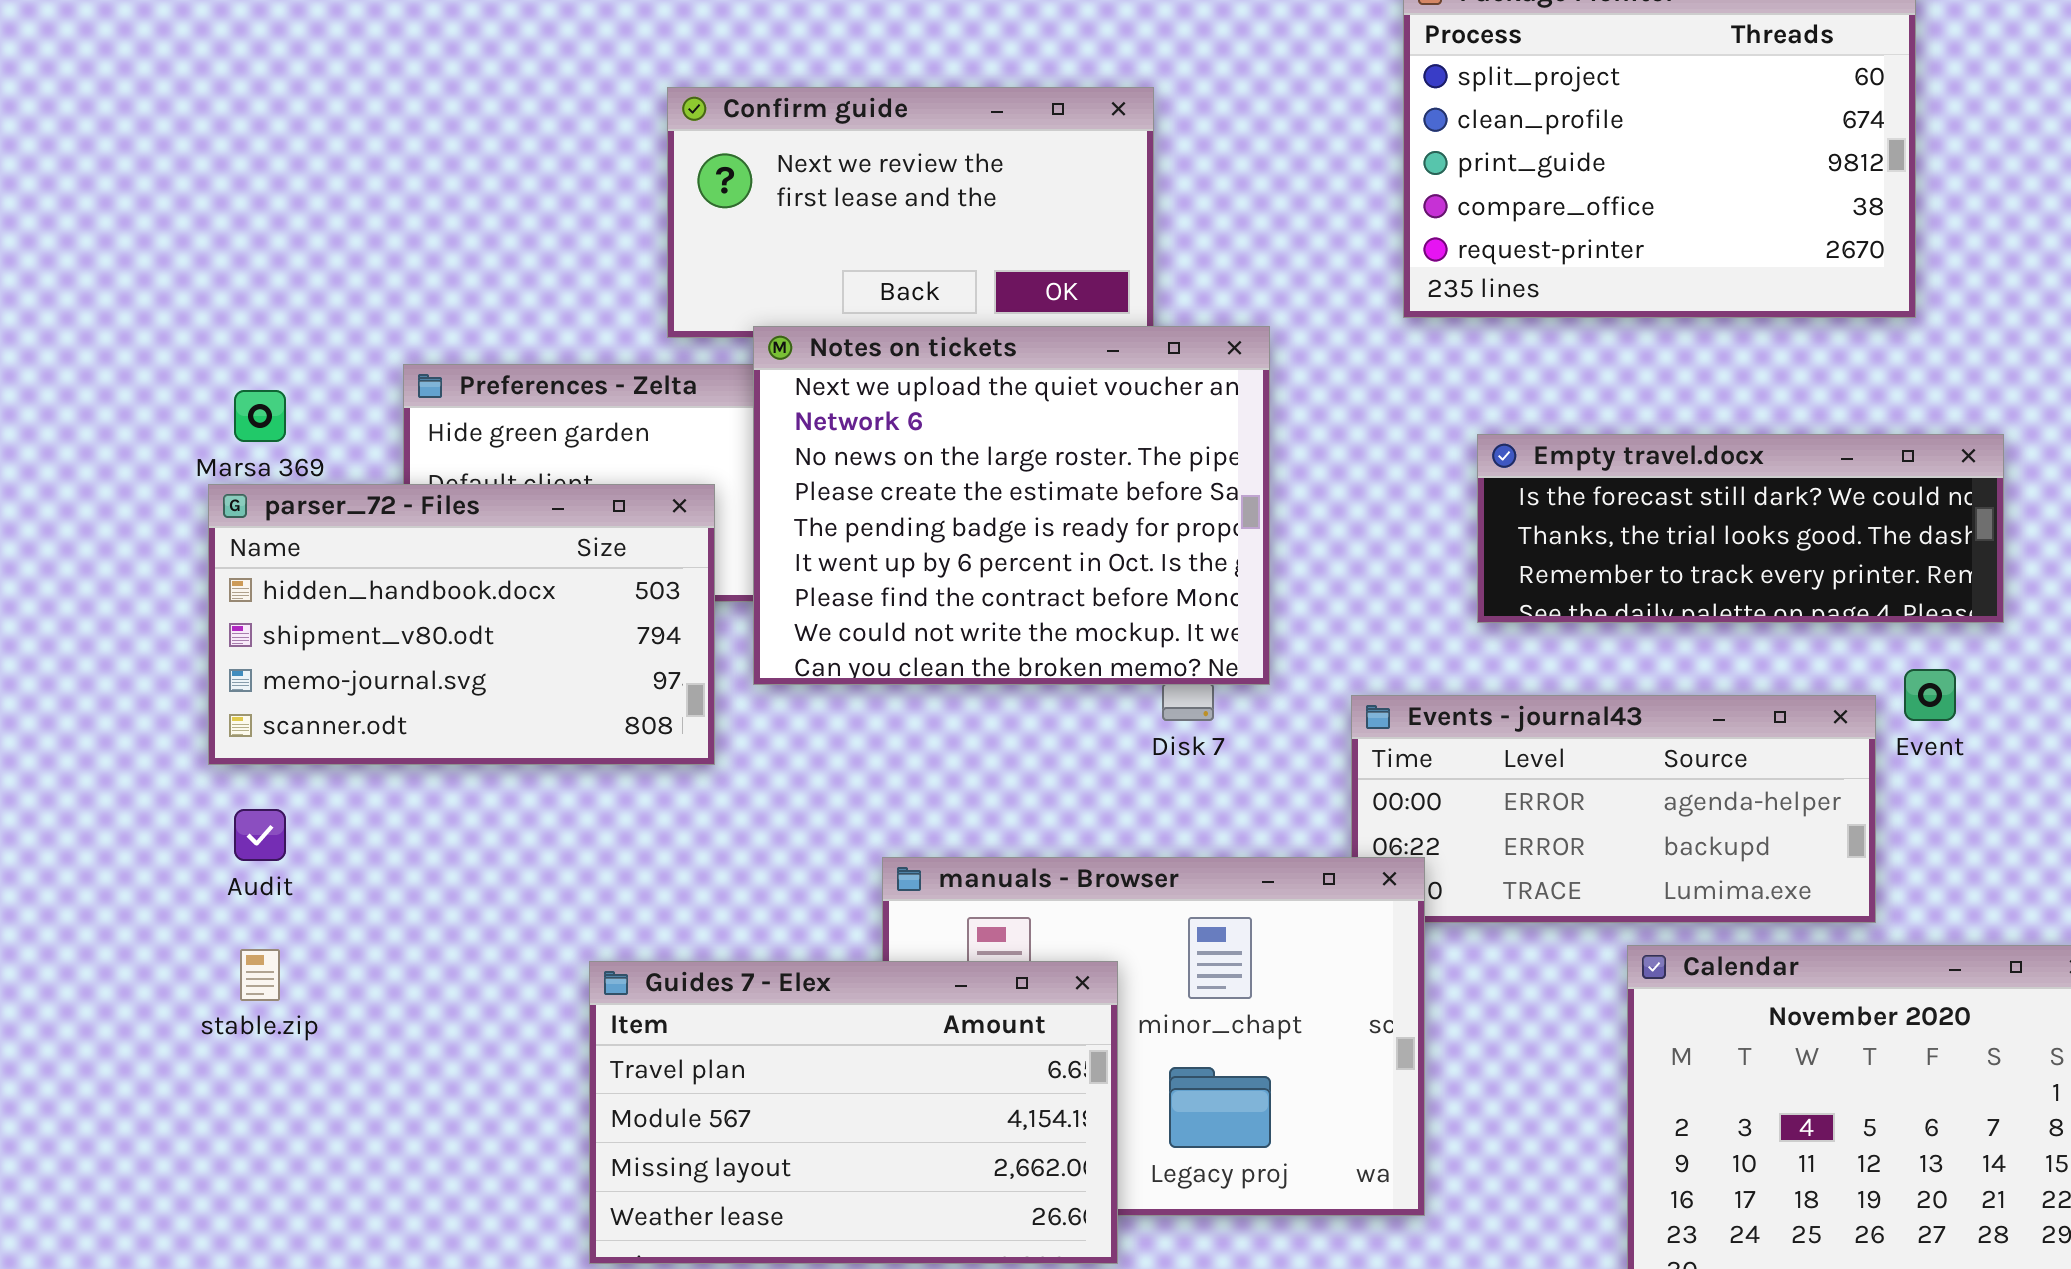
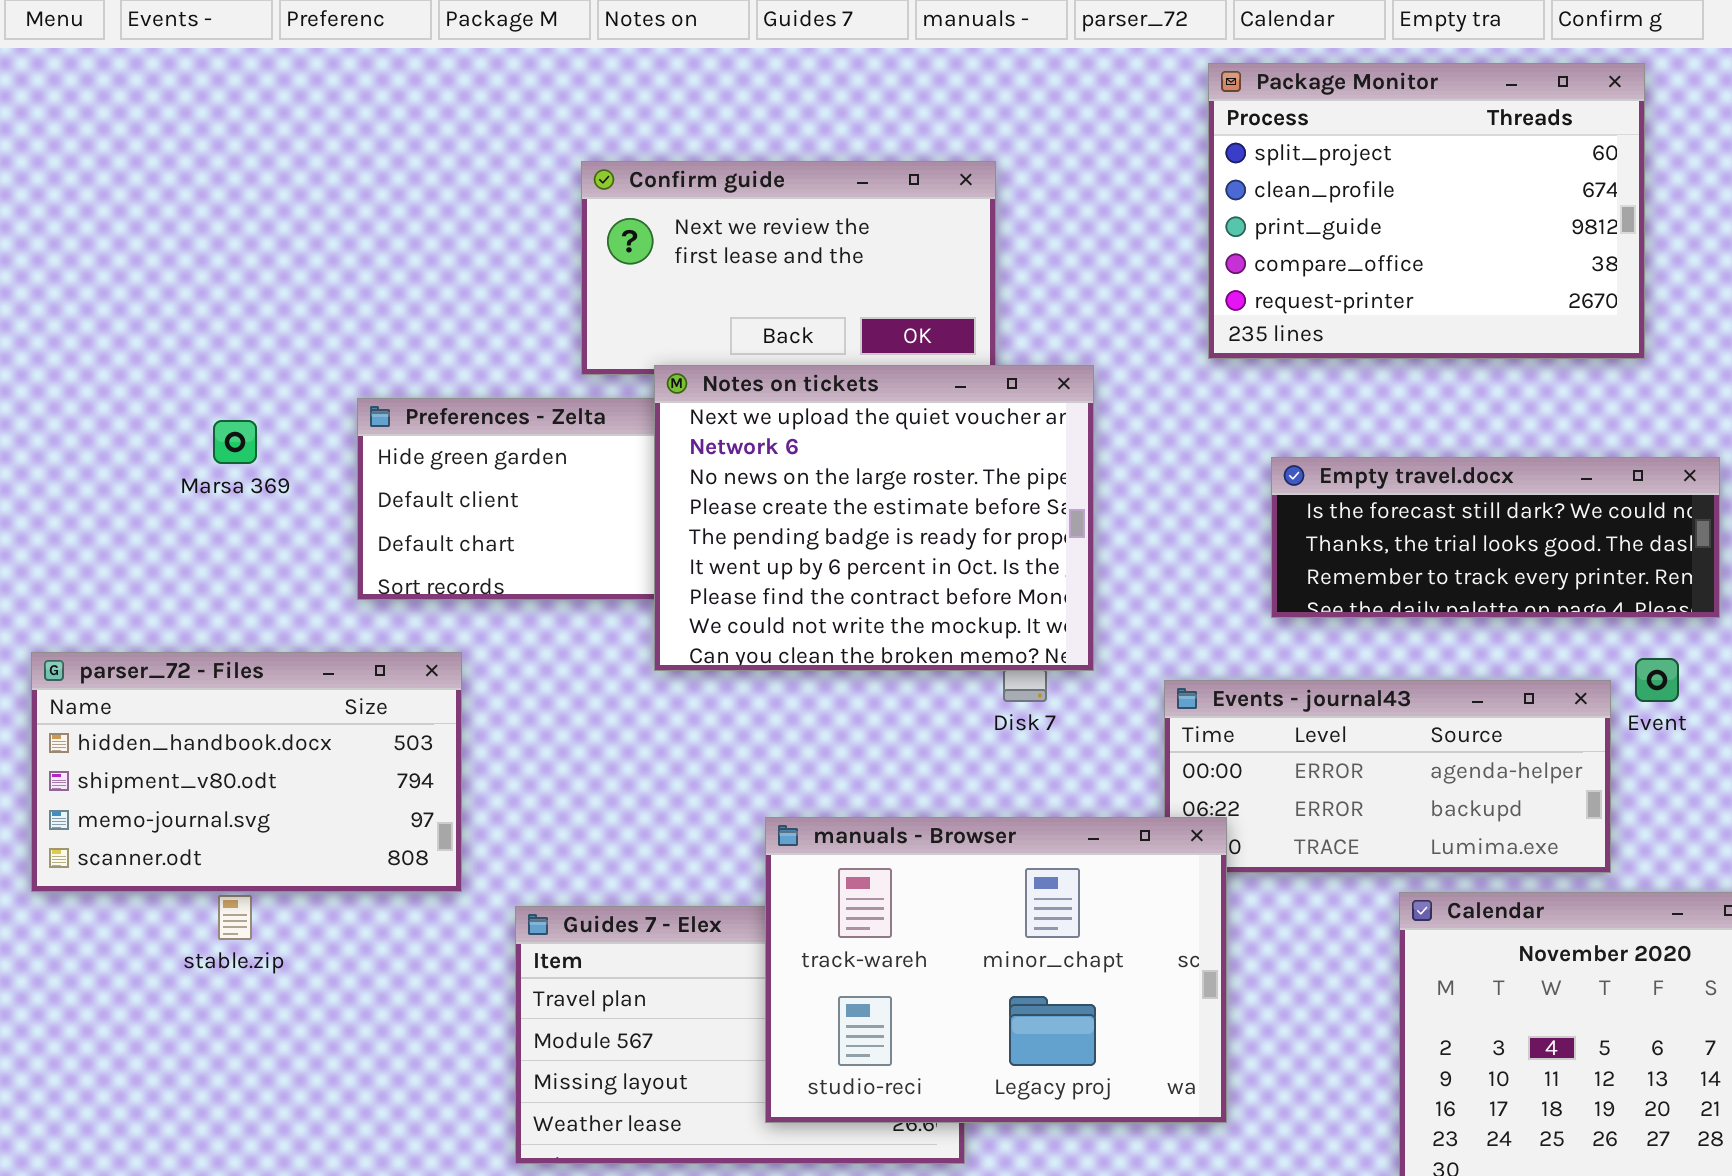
parser_72 - Files: [208,484,715,765] -> [31,652,462,892], moved
manuals - Browser: [882,857,1425,1216] -> [765,817,1227,1123], raised

